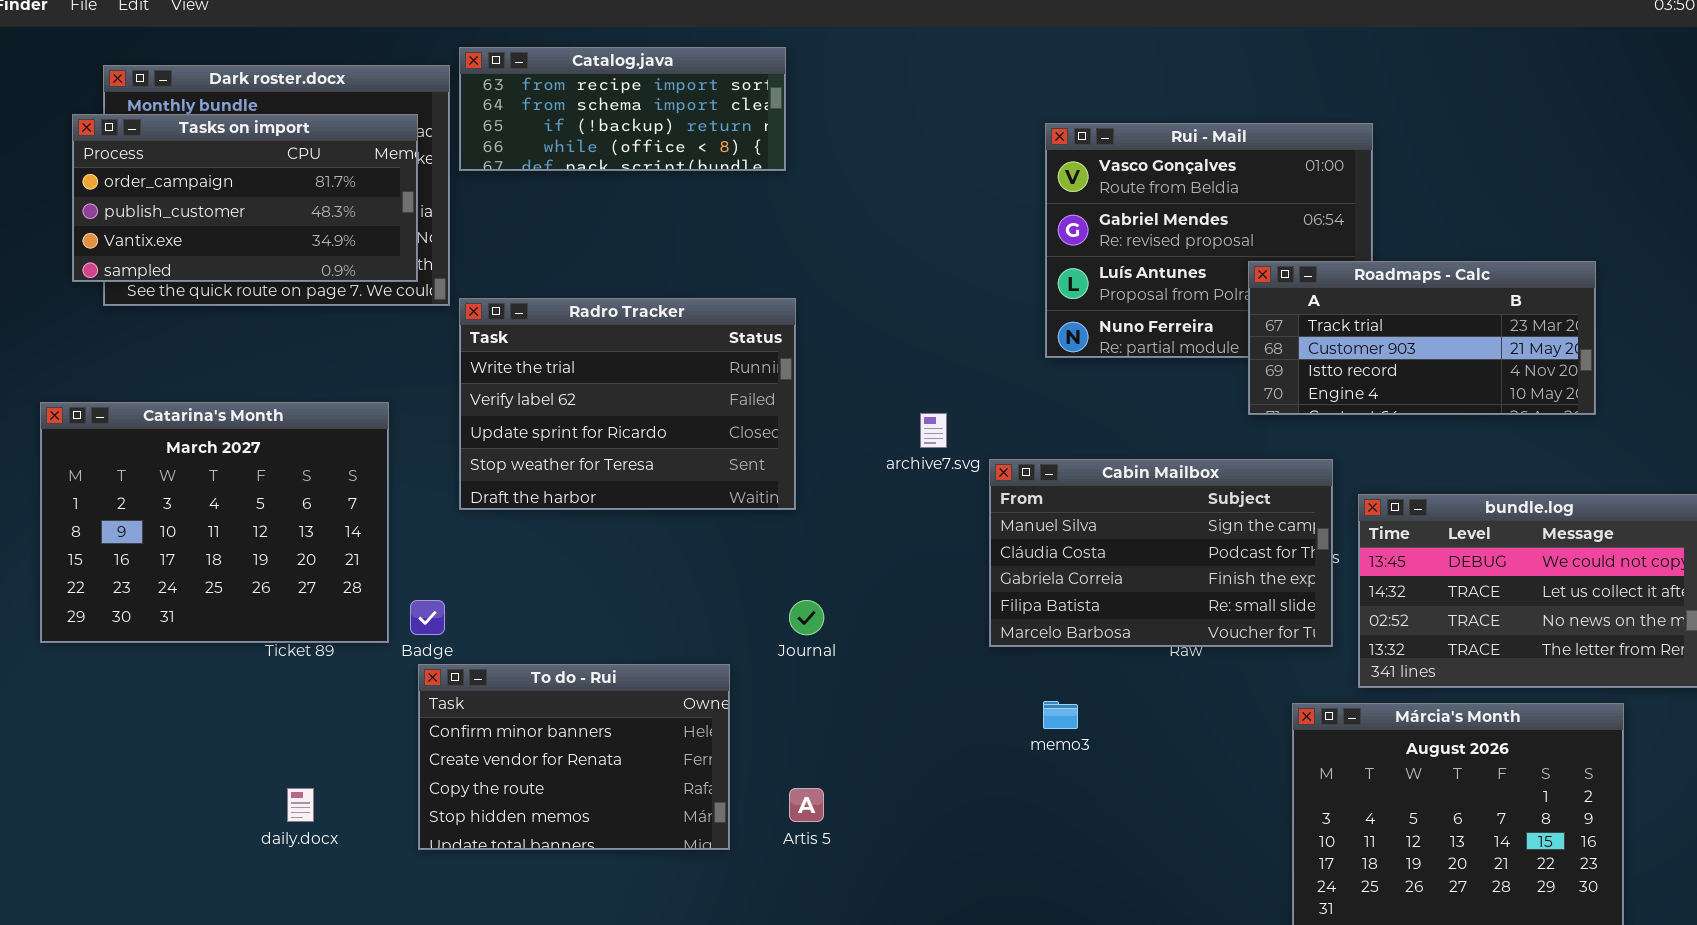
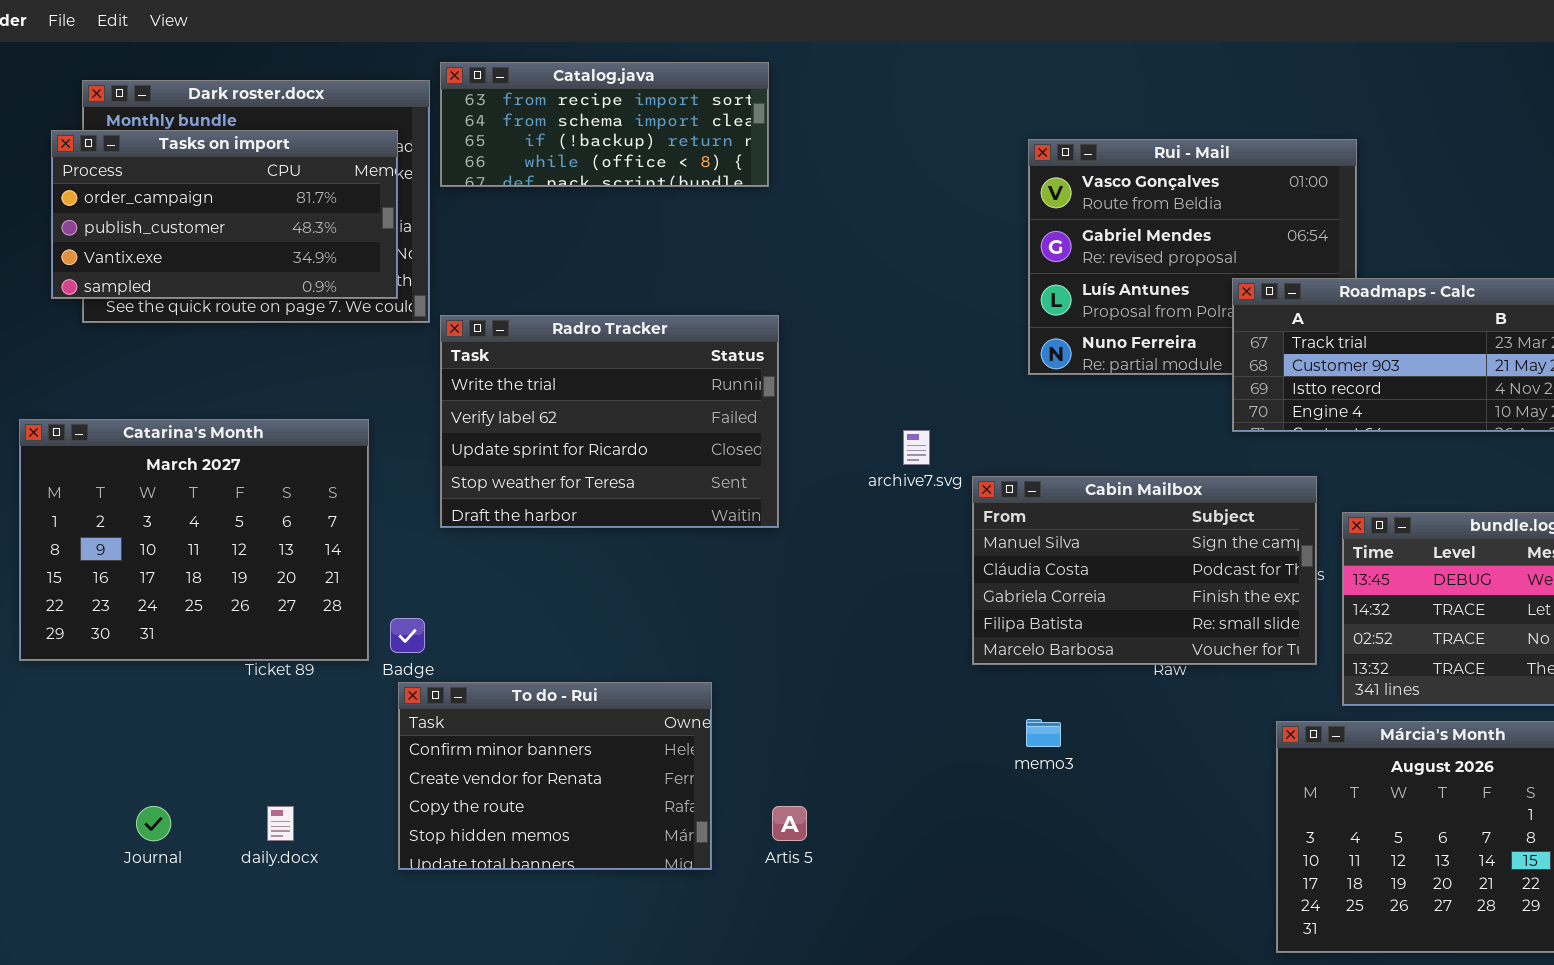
Journal: [789,600,824,635] -> [136,806,171,841], moved

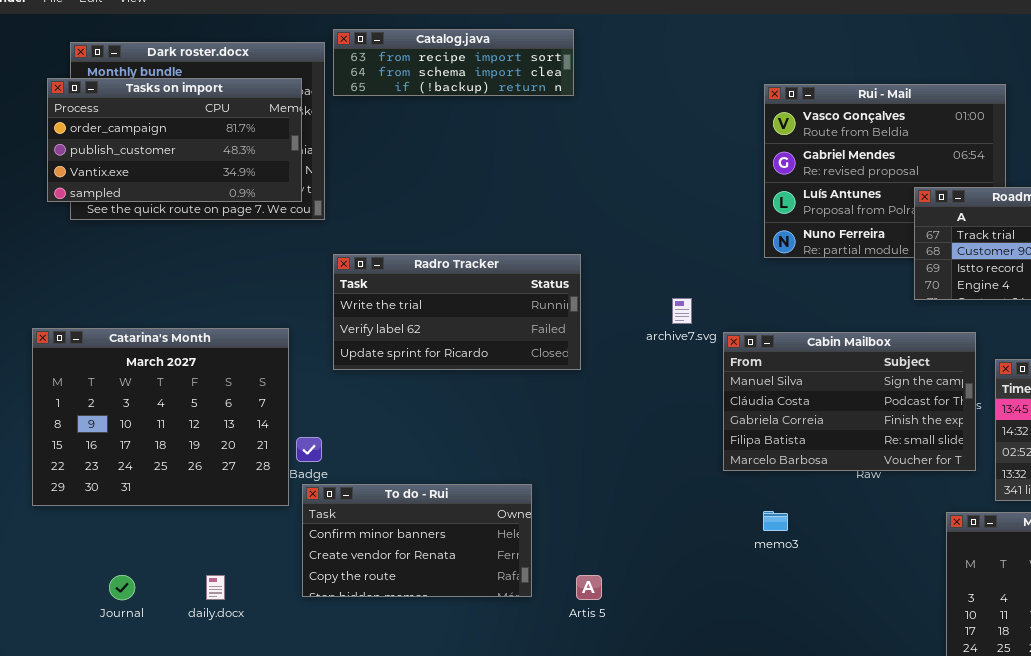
Catalog.java: [440,62,769,187] -> [333,29,574,96], resized
Radro Tracker: [440,315,779,528] -> [333,254,581,370], resized
Catarina's Month: [19,419,369,661] -> [32,328,289,506], moved
To do - Rui: [398,682,712,870] -> [302,484,532,597], resized

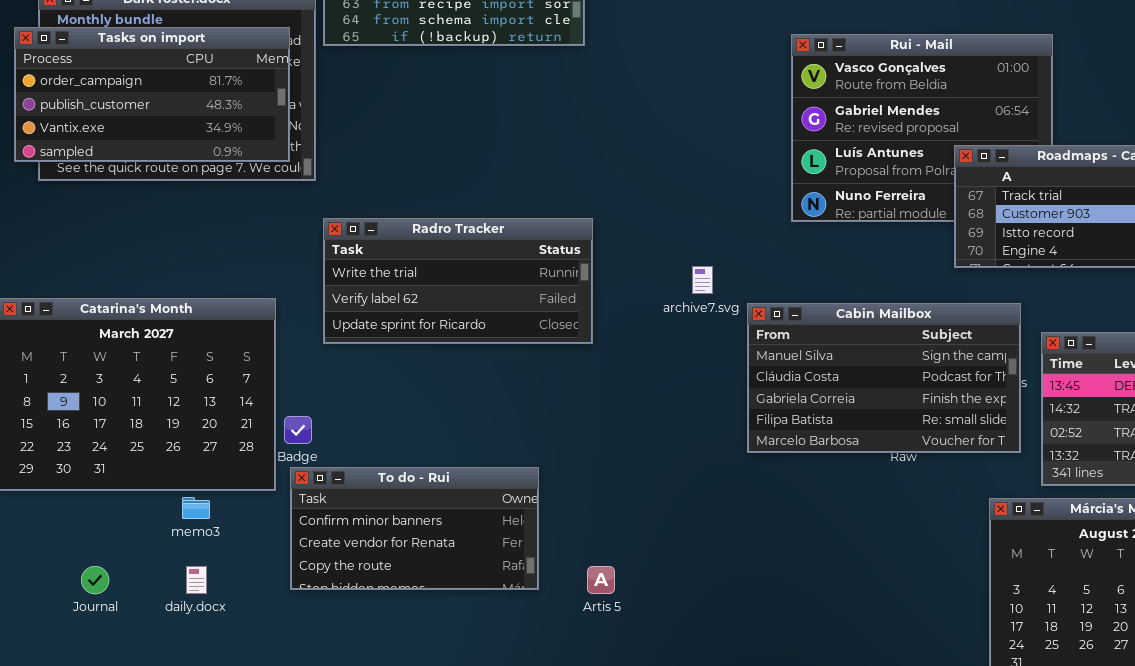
memo3: [763,511,788,531] -> [182,497,210,519], moved

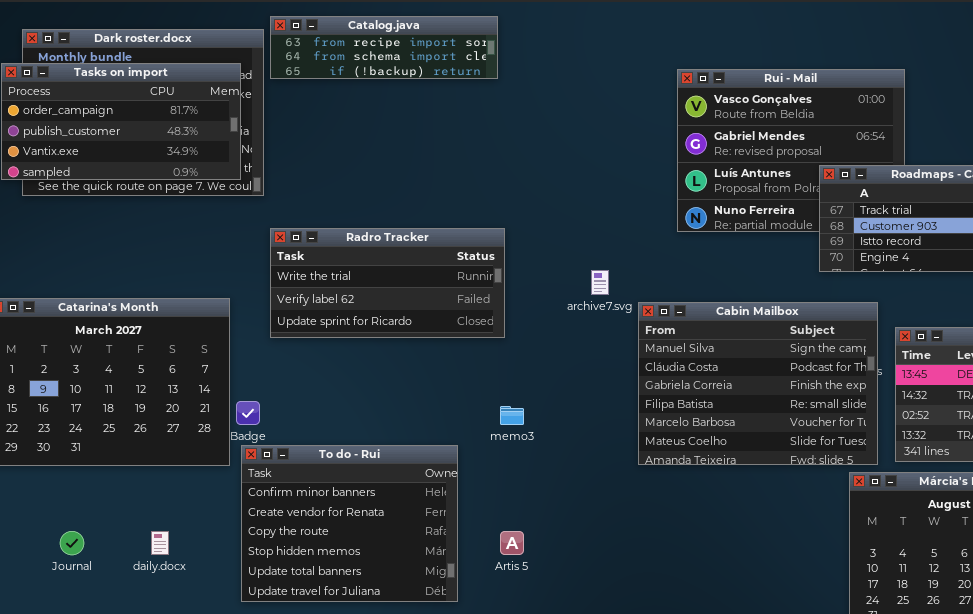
Cabin Mailbox: [747,303,1021,453] -> [638,302,878,465], resized
To do - Rui: [290,467,539,590] -> [241,445,458,602], resized
memo3: [182,497,210,519] -> [500,406,524,425], moved

